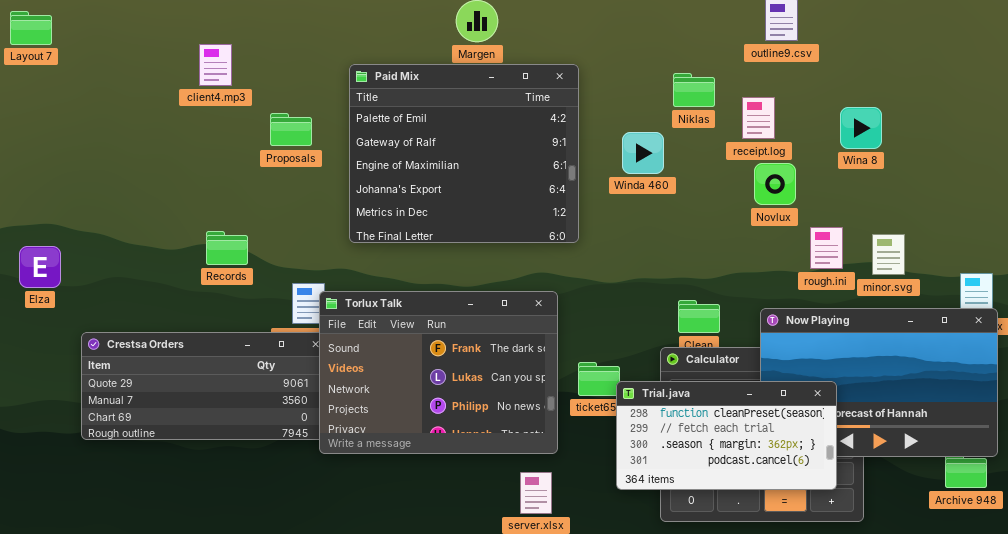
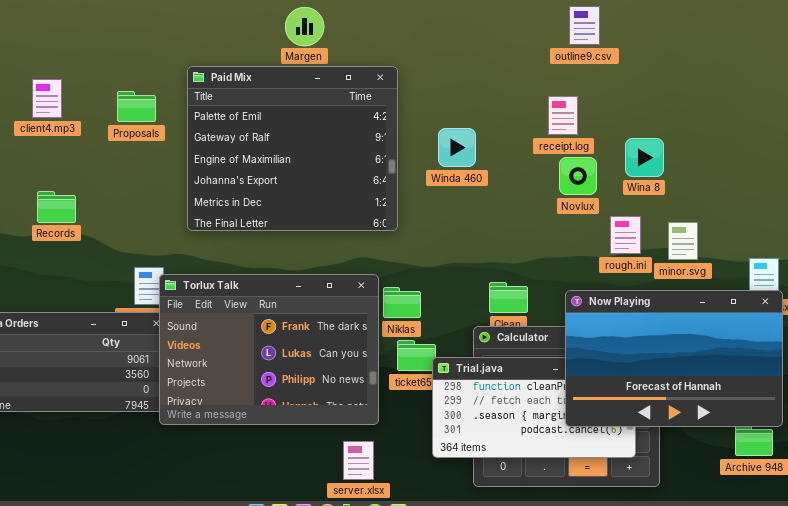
client4.mp3: [199,44,232,86] -> [32,79,62,118], moved
Niklas: [673,73,715,107] -> [383,287,421,318], moved
Wina 8: [840,107,882,149] -> [625,138,664,177], moved
Proposals: [270,113,312,146] -> [117,91,156,122], moved
Records: [206,231,248,265] -> [37,191,76,223], moved
Now Playing: [760,308,998,457] -> [565,290,783,427], raised

